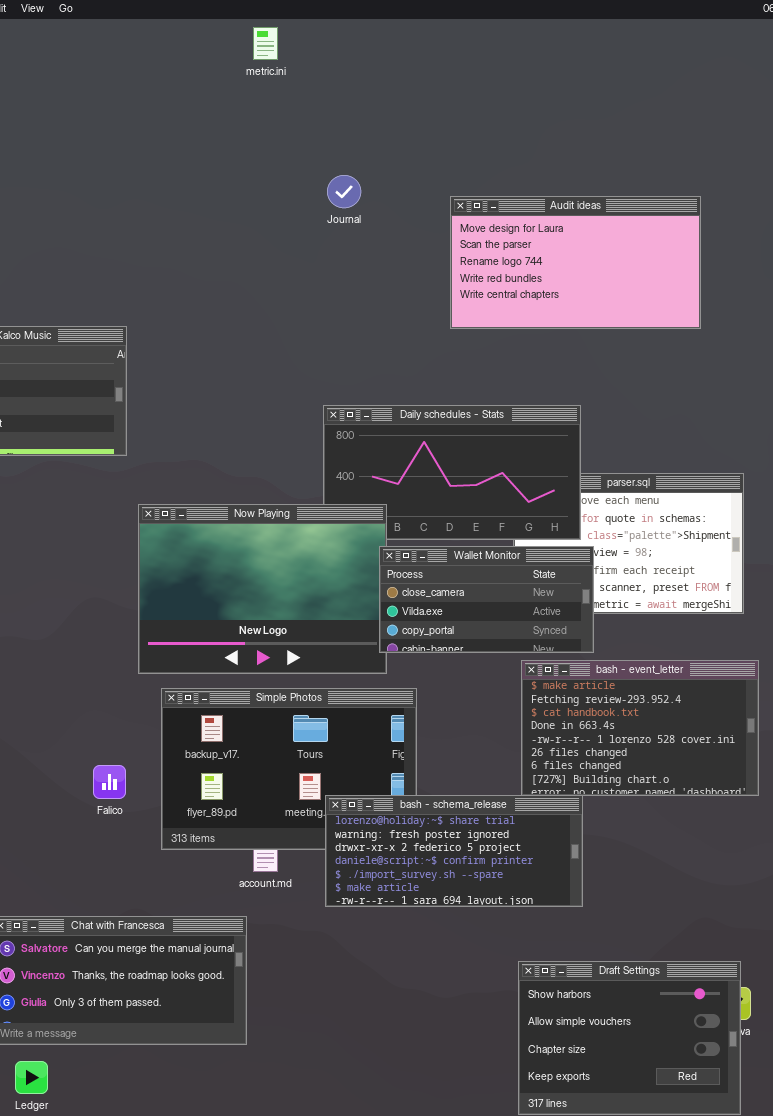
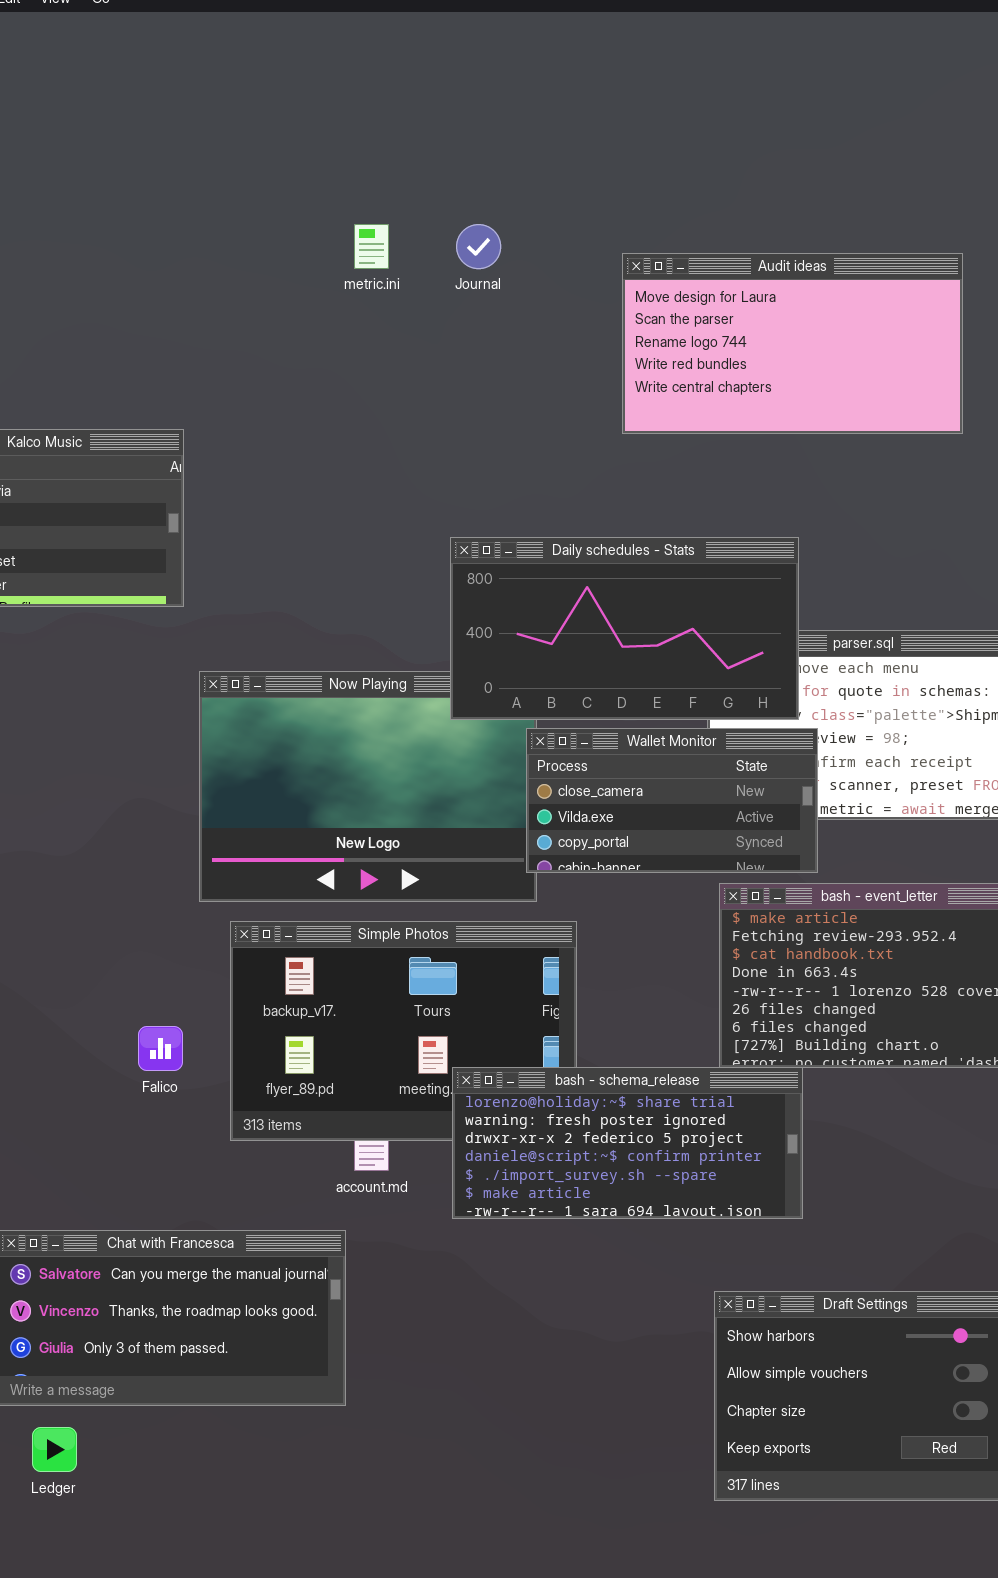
metric.ini: [253,27,278,60] -> [354,224,389,269], moved
Daily schedules - Stats: [323,405,581,540] -> [450,537,799,720], raised

